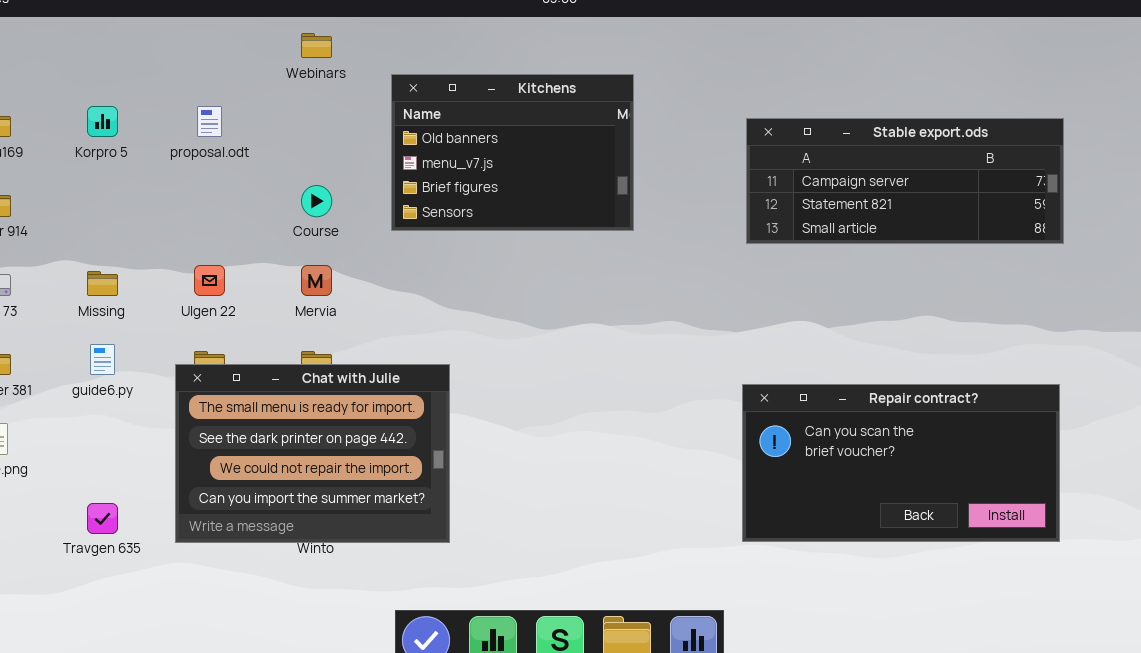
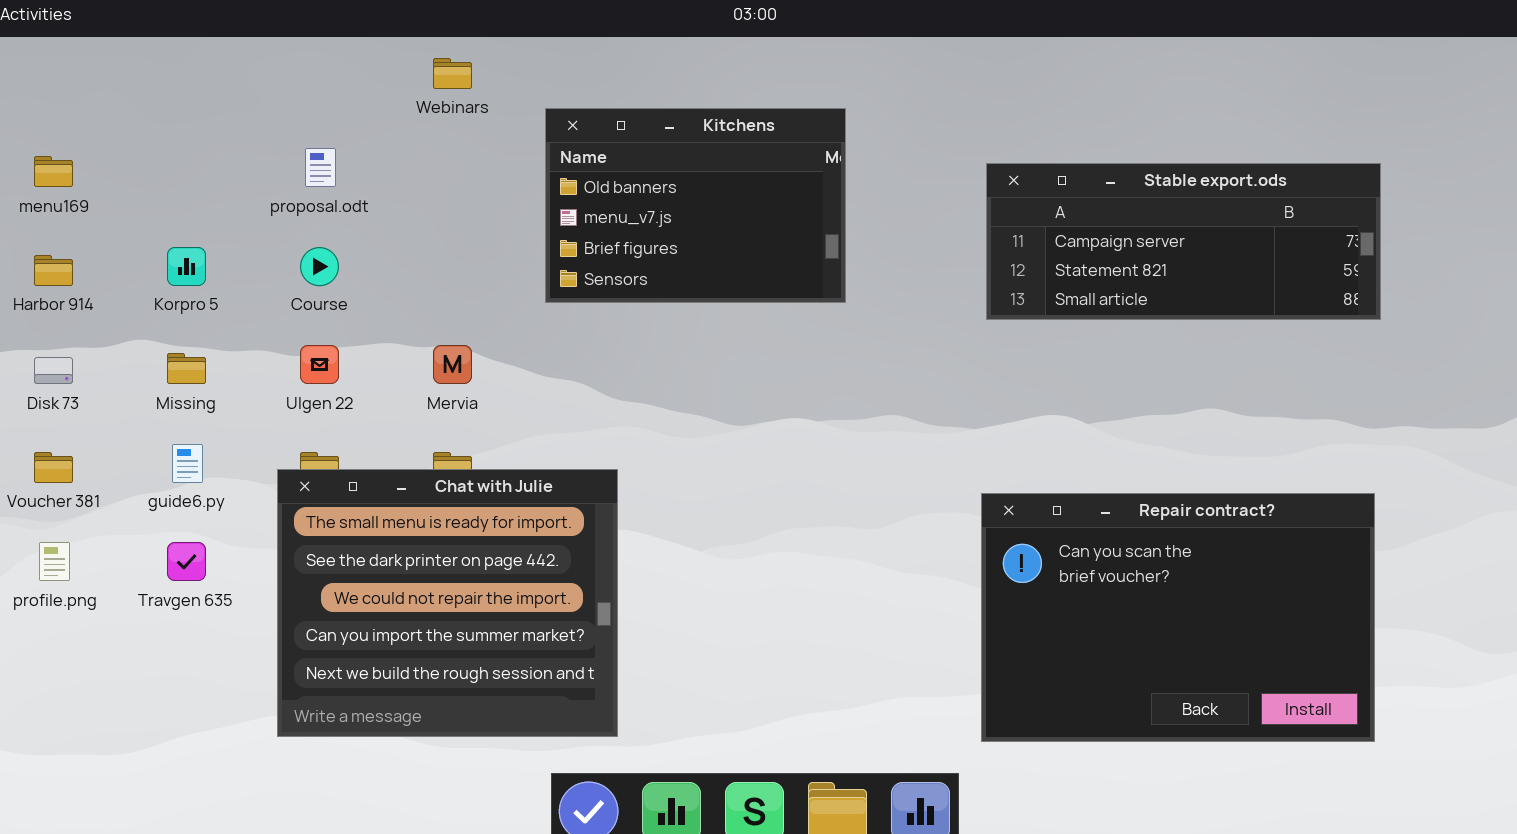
Korpro 5: [87,106,118,137] -> [167,247,206,286], moved
Course: [301,185,332,217] -> [300,247,339,286], moved
Chat with Julie: [175,364,450,543] -> [277,469,618,737], resized
Repair contract?: [742,384,1060,542] -> [981,493,1375,742], resized
Travgen 635: [87,503,118,534] -> [167,542,206,581], moved

